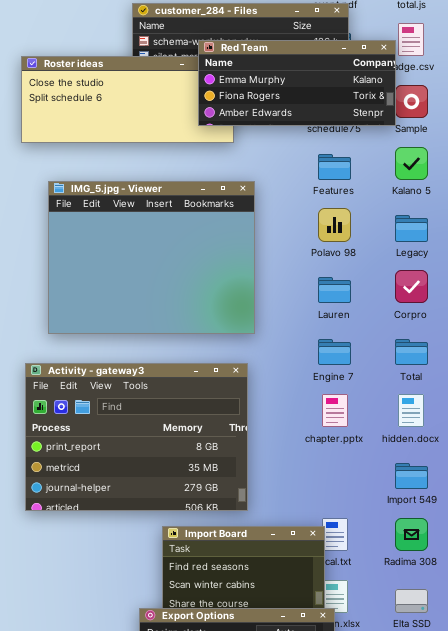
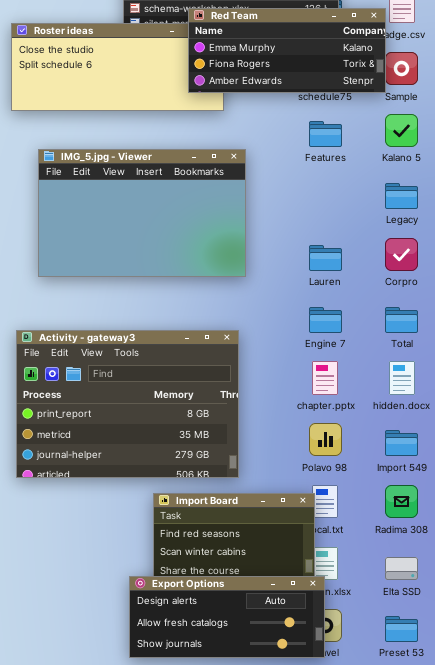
IMG_5.jpg - Viewer: [48,181,255,334] -> [38,149,246,277], resized
Polavo 98: [318,208,351,242] -> [309,423,342,456], moved

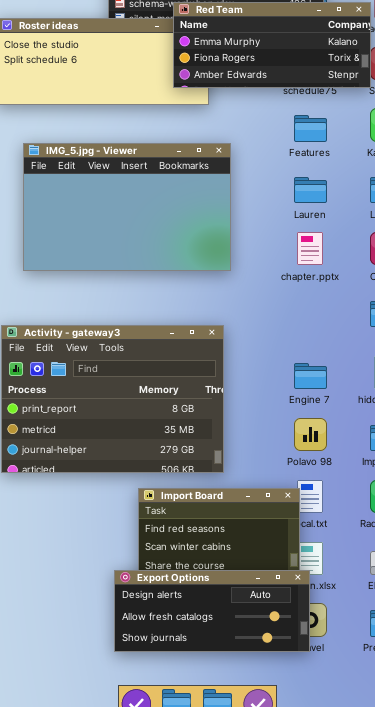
Lauren: [309,245,342,271] -> [294,177,327,203], moved
Engine 7: [309,307,342,333] -> [294,363,327,389], moved
chapter.pptx: [312,361,338,395] -> [297,232,323,265], moved

